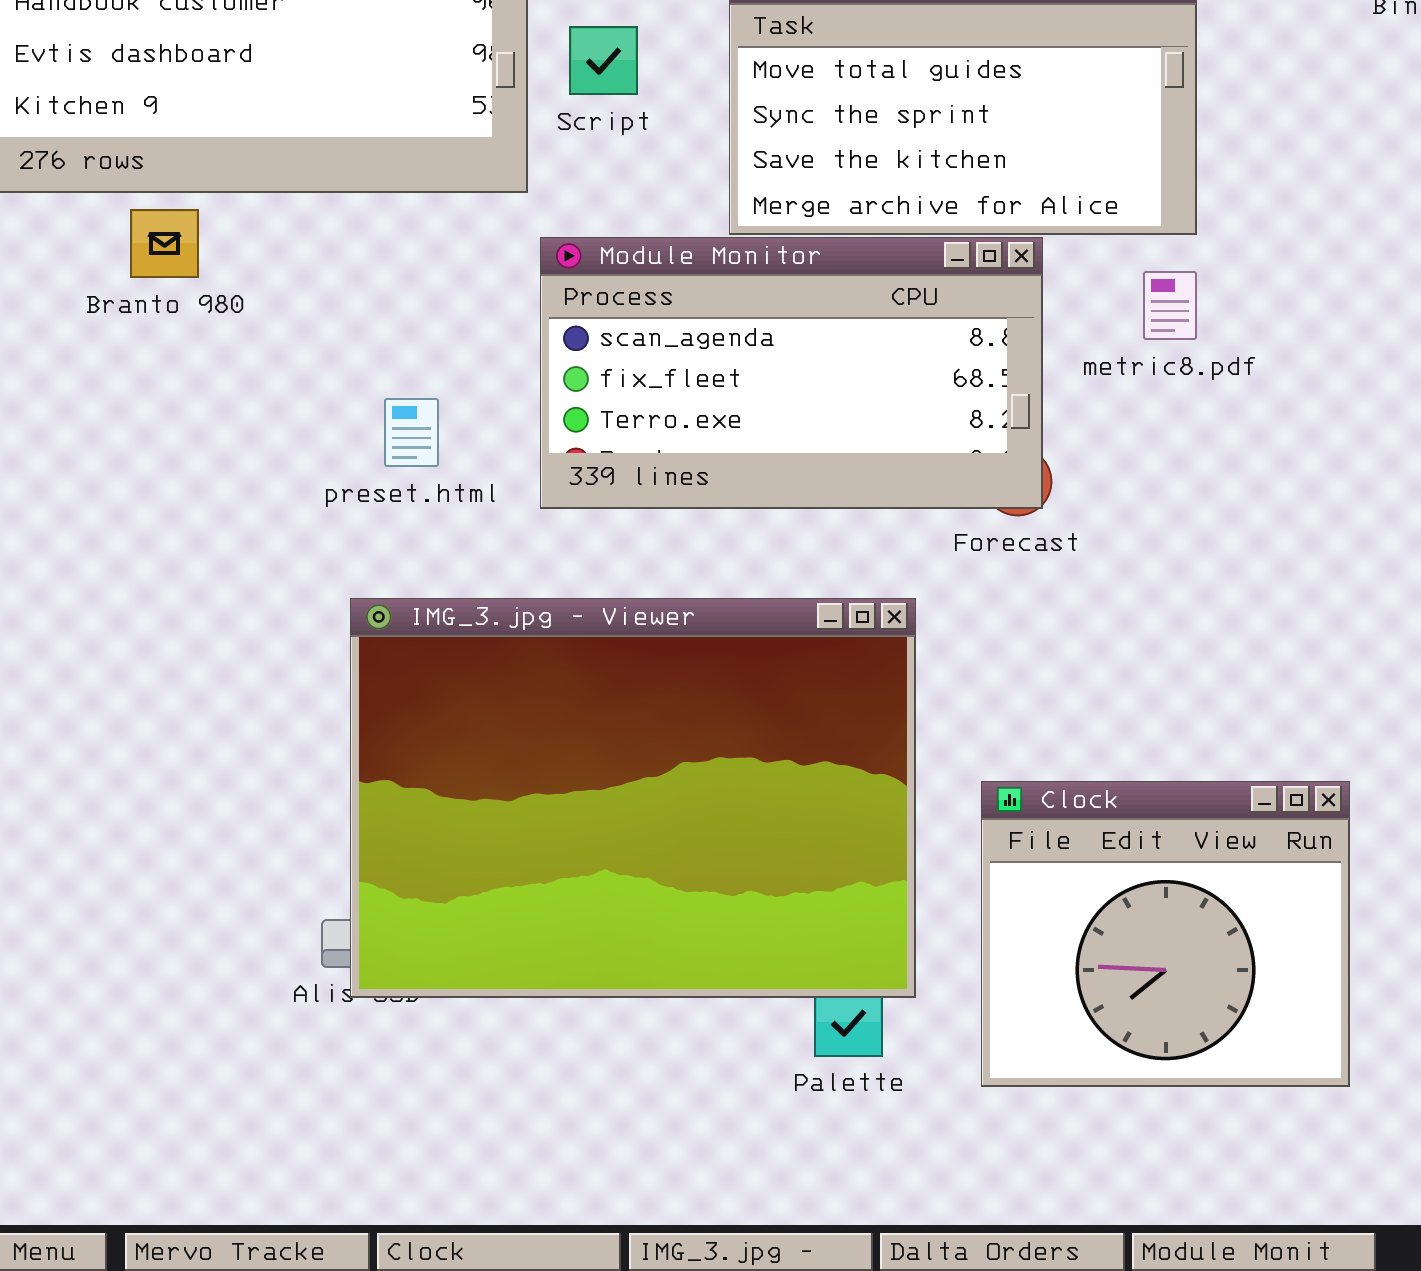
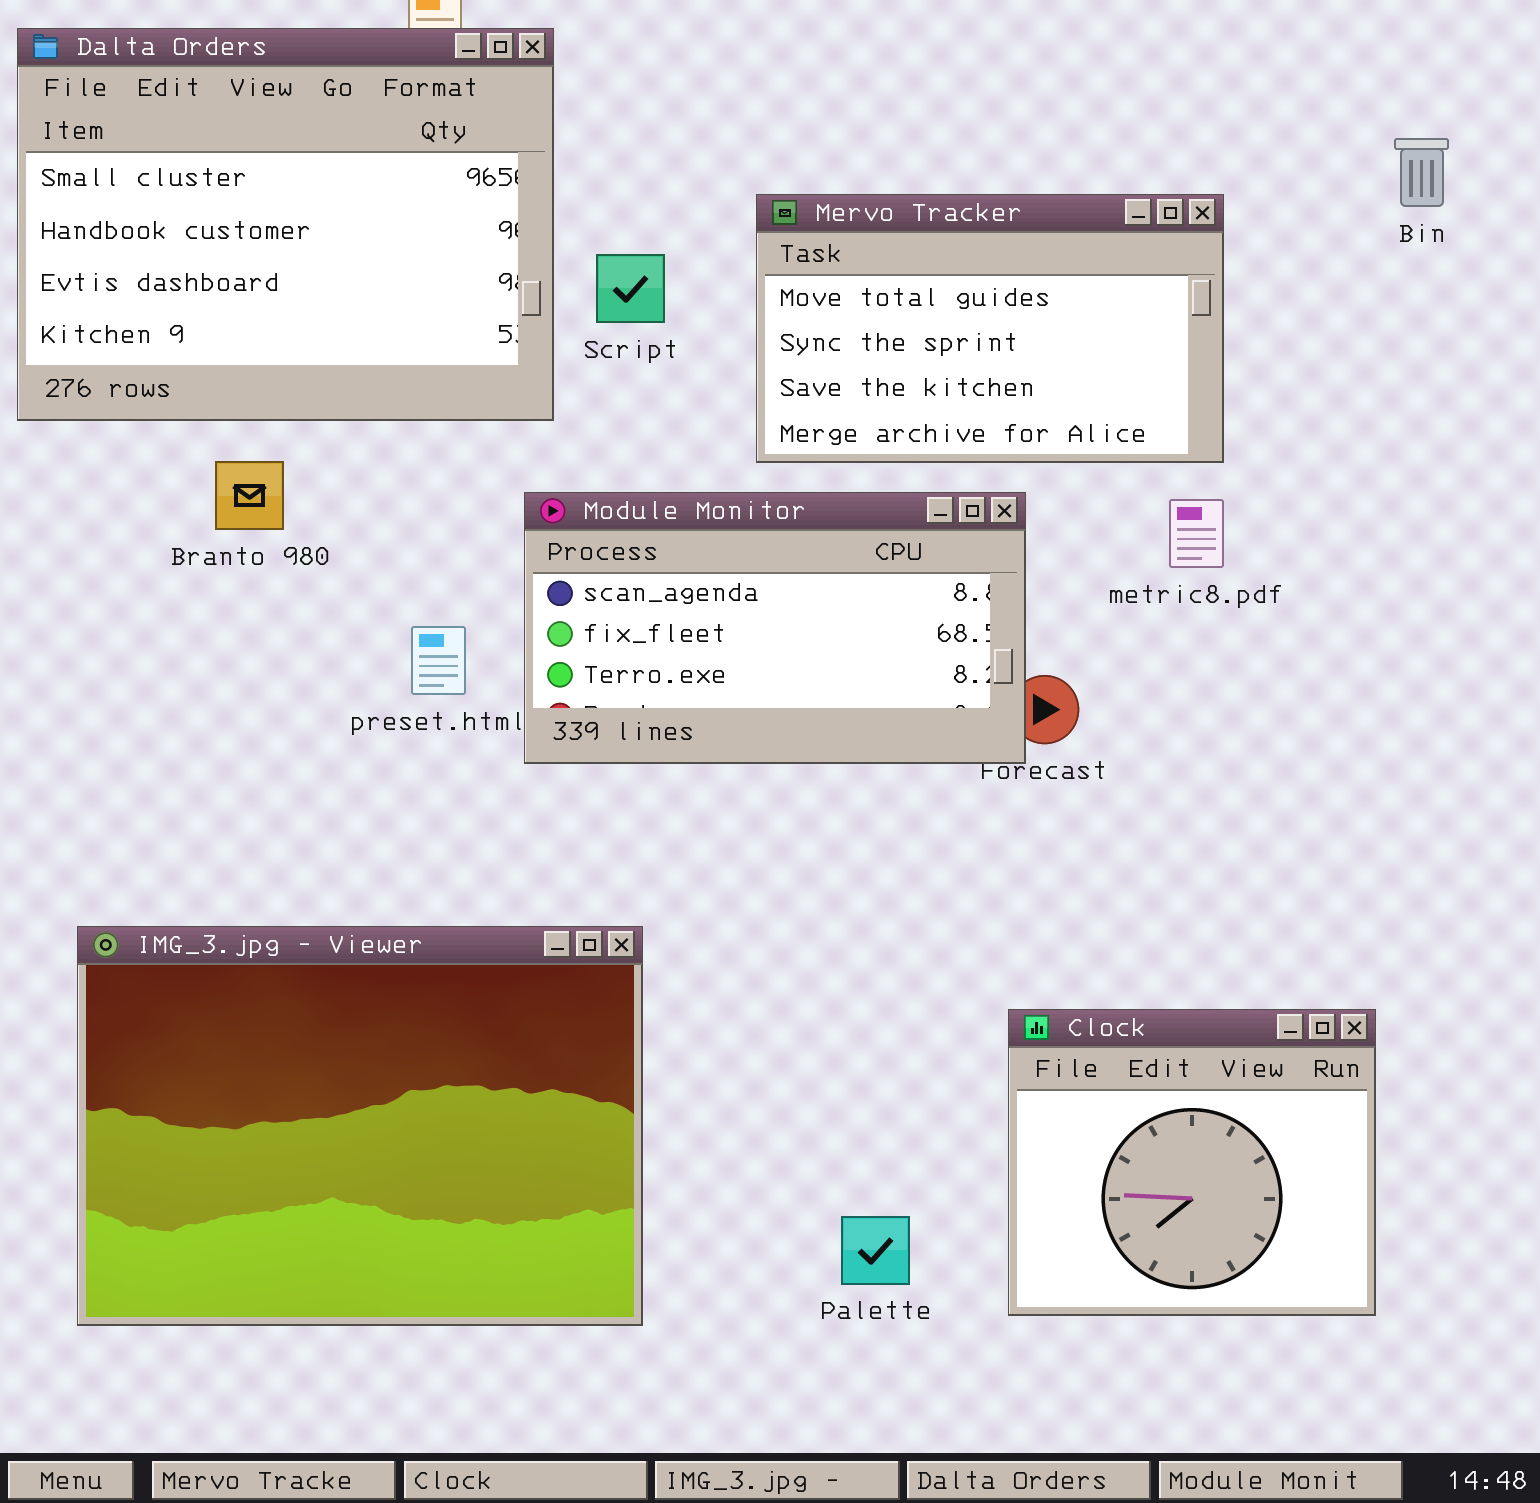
Branto 980: [130,209,199,278] -> [215,461,284,530], moved
Module Monitor: [540,237,1043,509] -> [524,492,1026,764], moved
IMG_3.jpg - Viewer: [350,598,916,998] -> [77,926,643,1326], moved

